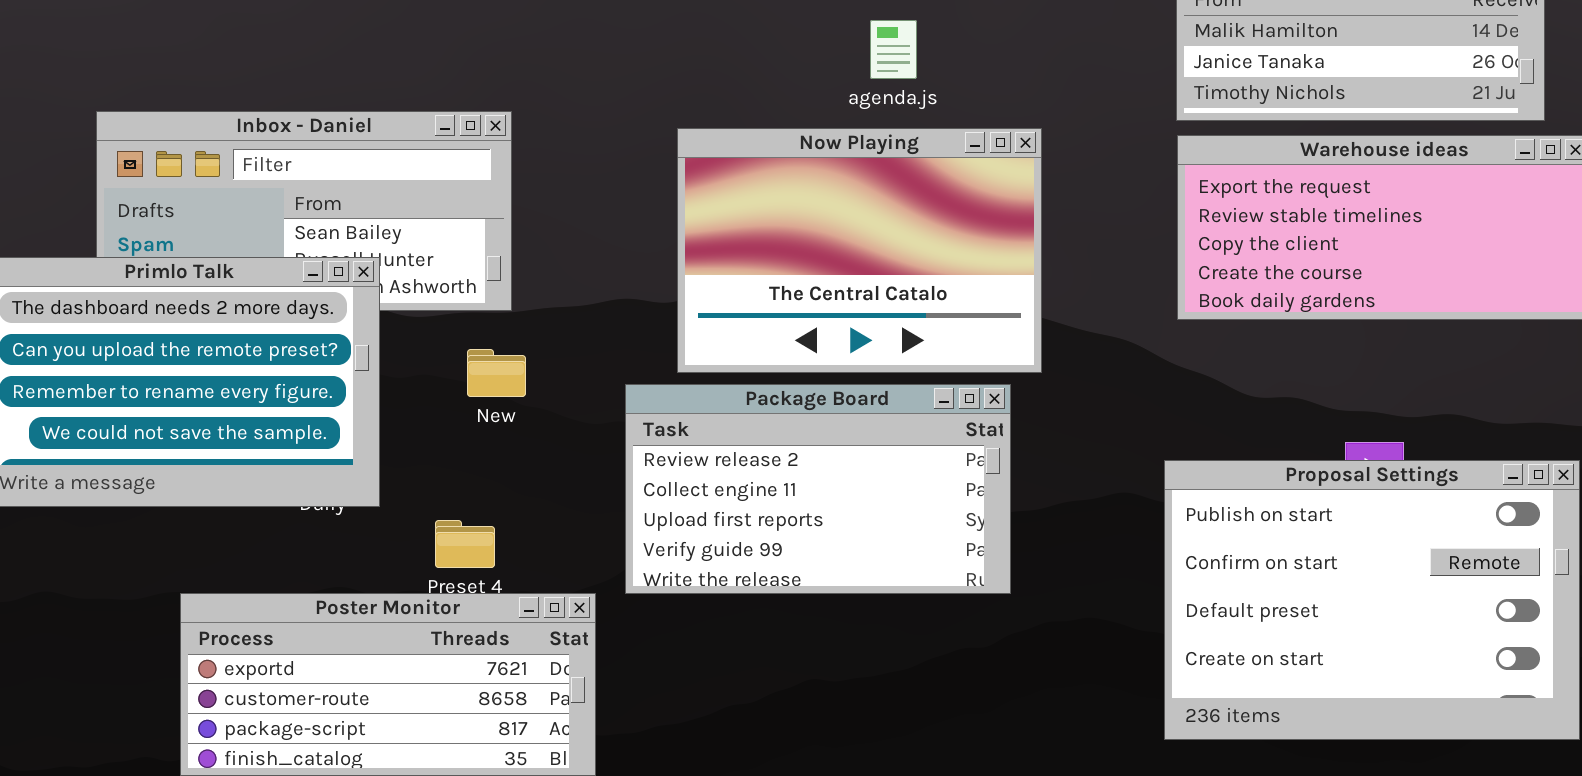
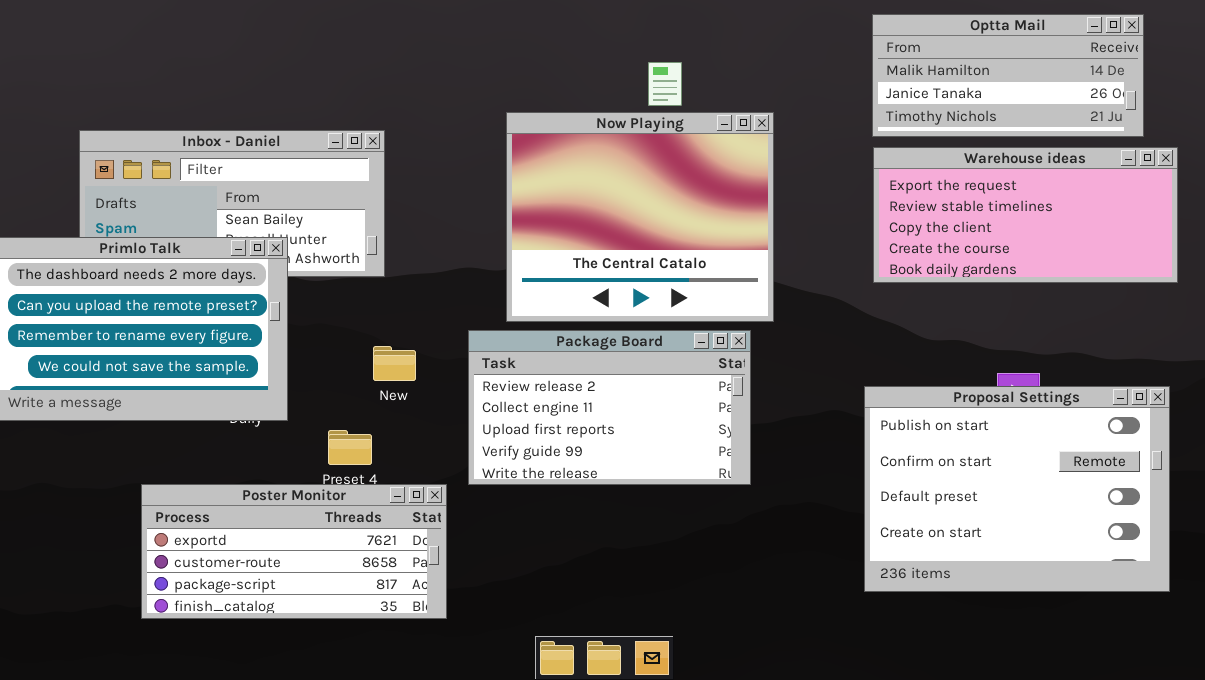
Now Playing: [677,128,1042,373] -> [506,112,774,322], resized
New: [467,349,526,397] -> [373,346,416,381], moved

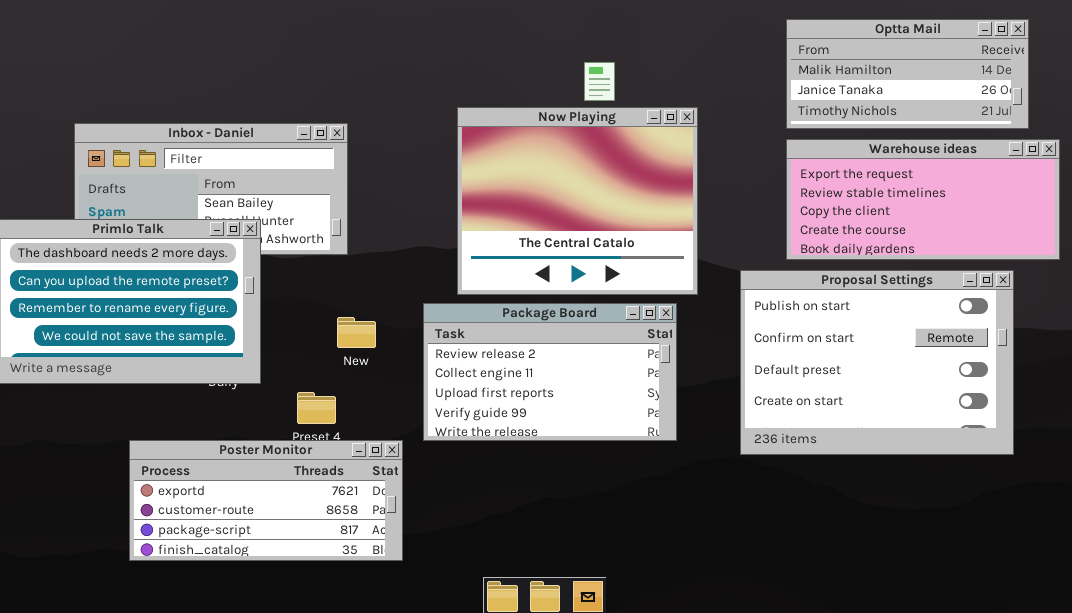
Proposal Settings: [864,386,1170,592] -> [740,270,1014,455], moved

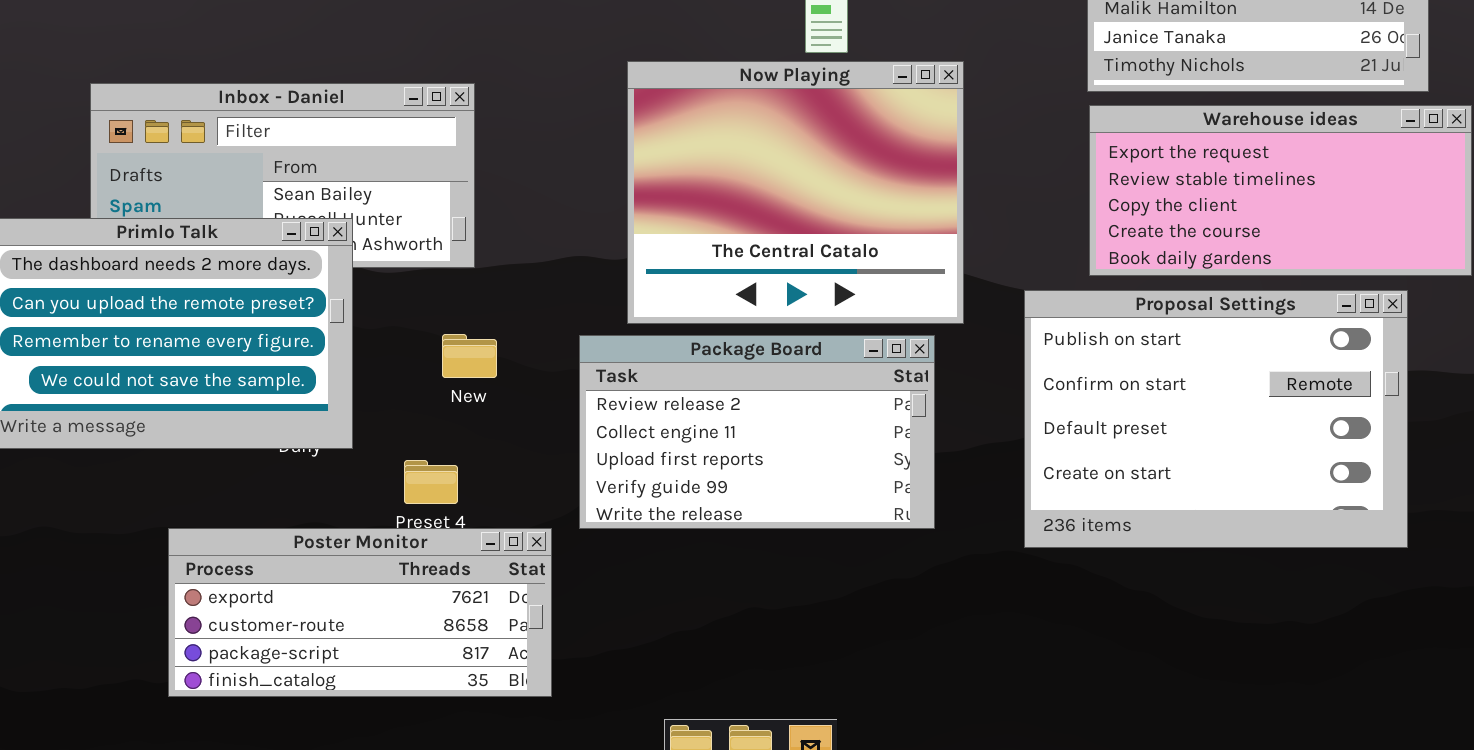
New: [337,317,376,348] -> [442,334,497,378], moved

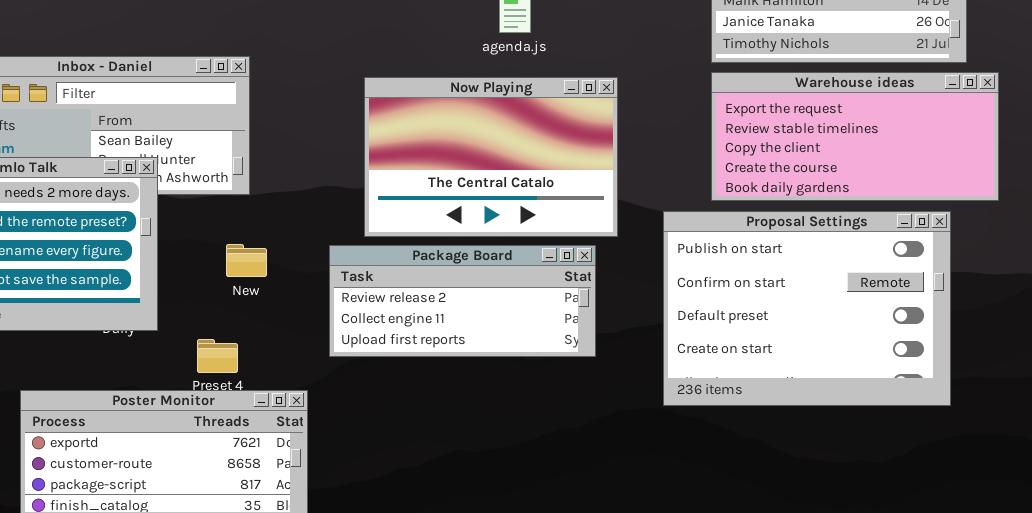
Now Playing: [627,61,964,324] -> [364,77,618,237], resized
Package Board: [579,335,935,529] -> [329,245,596,357], resized

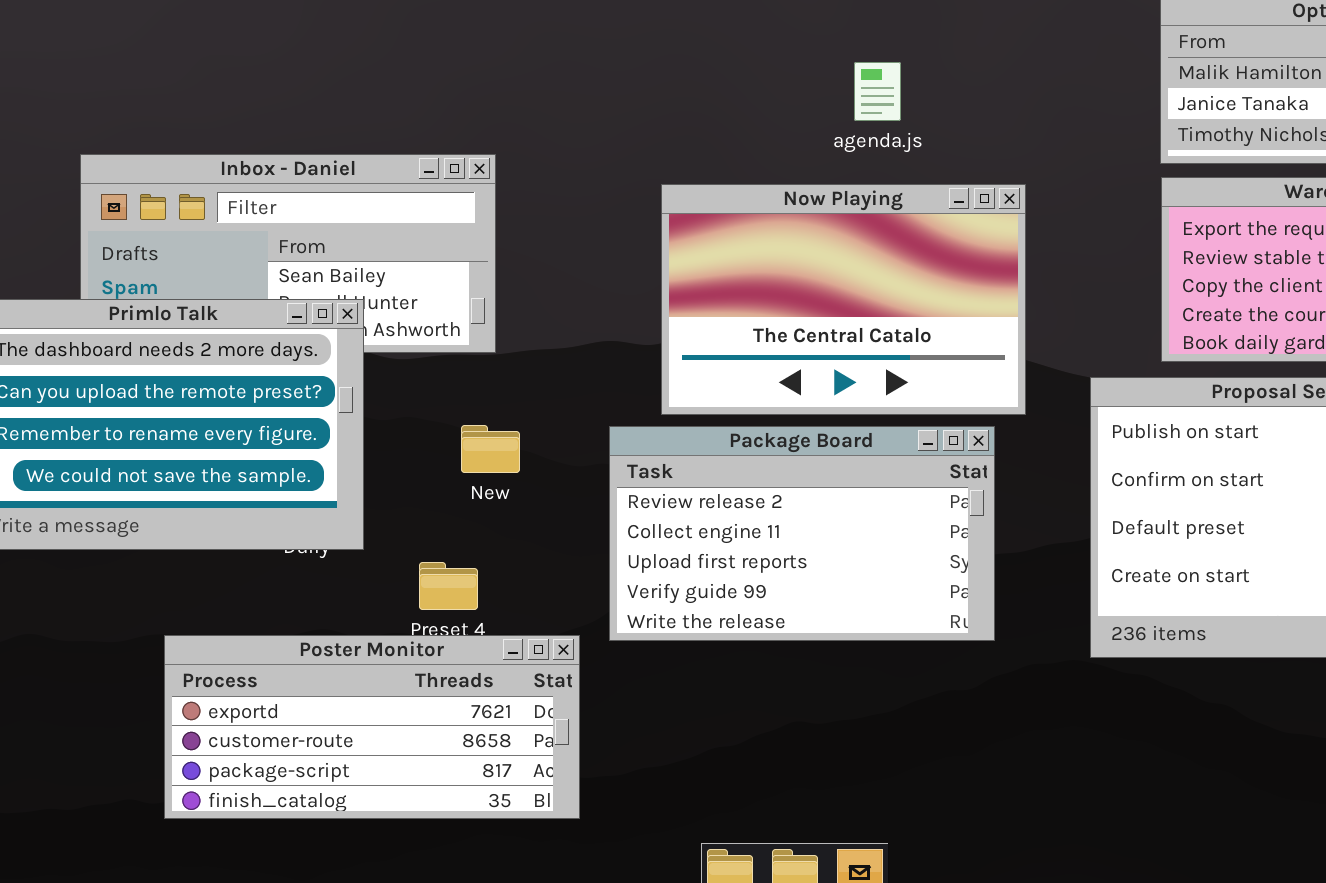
Package Board: [329,245,596,357] -> [609,426,995,641], resized

